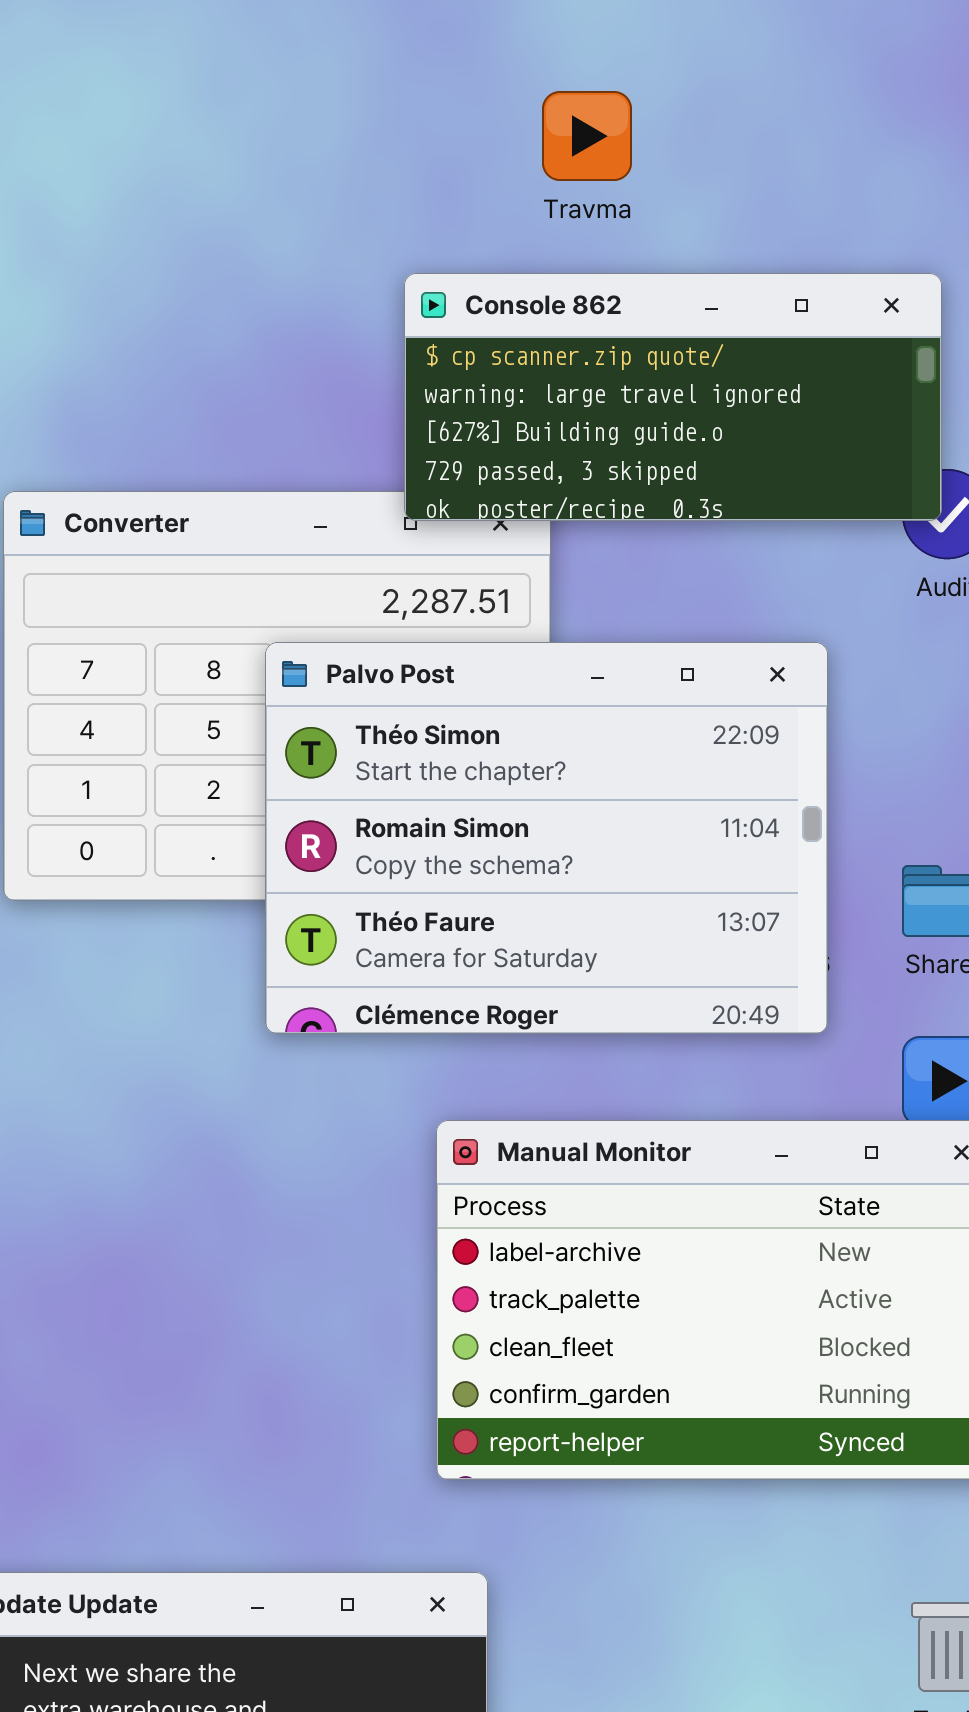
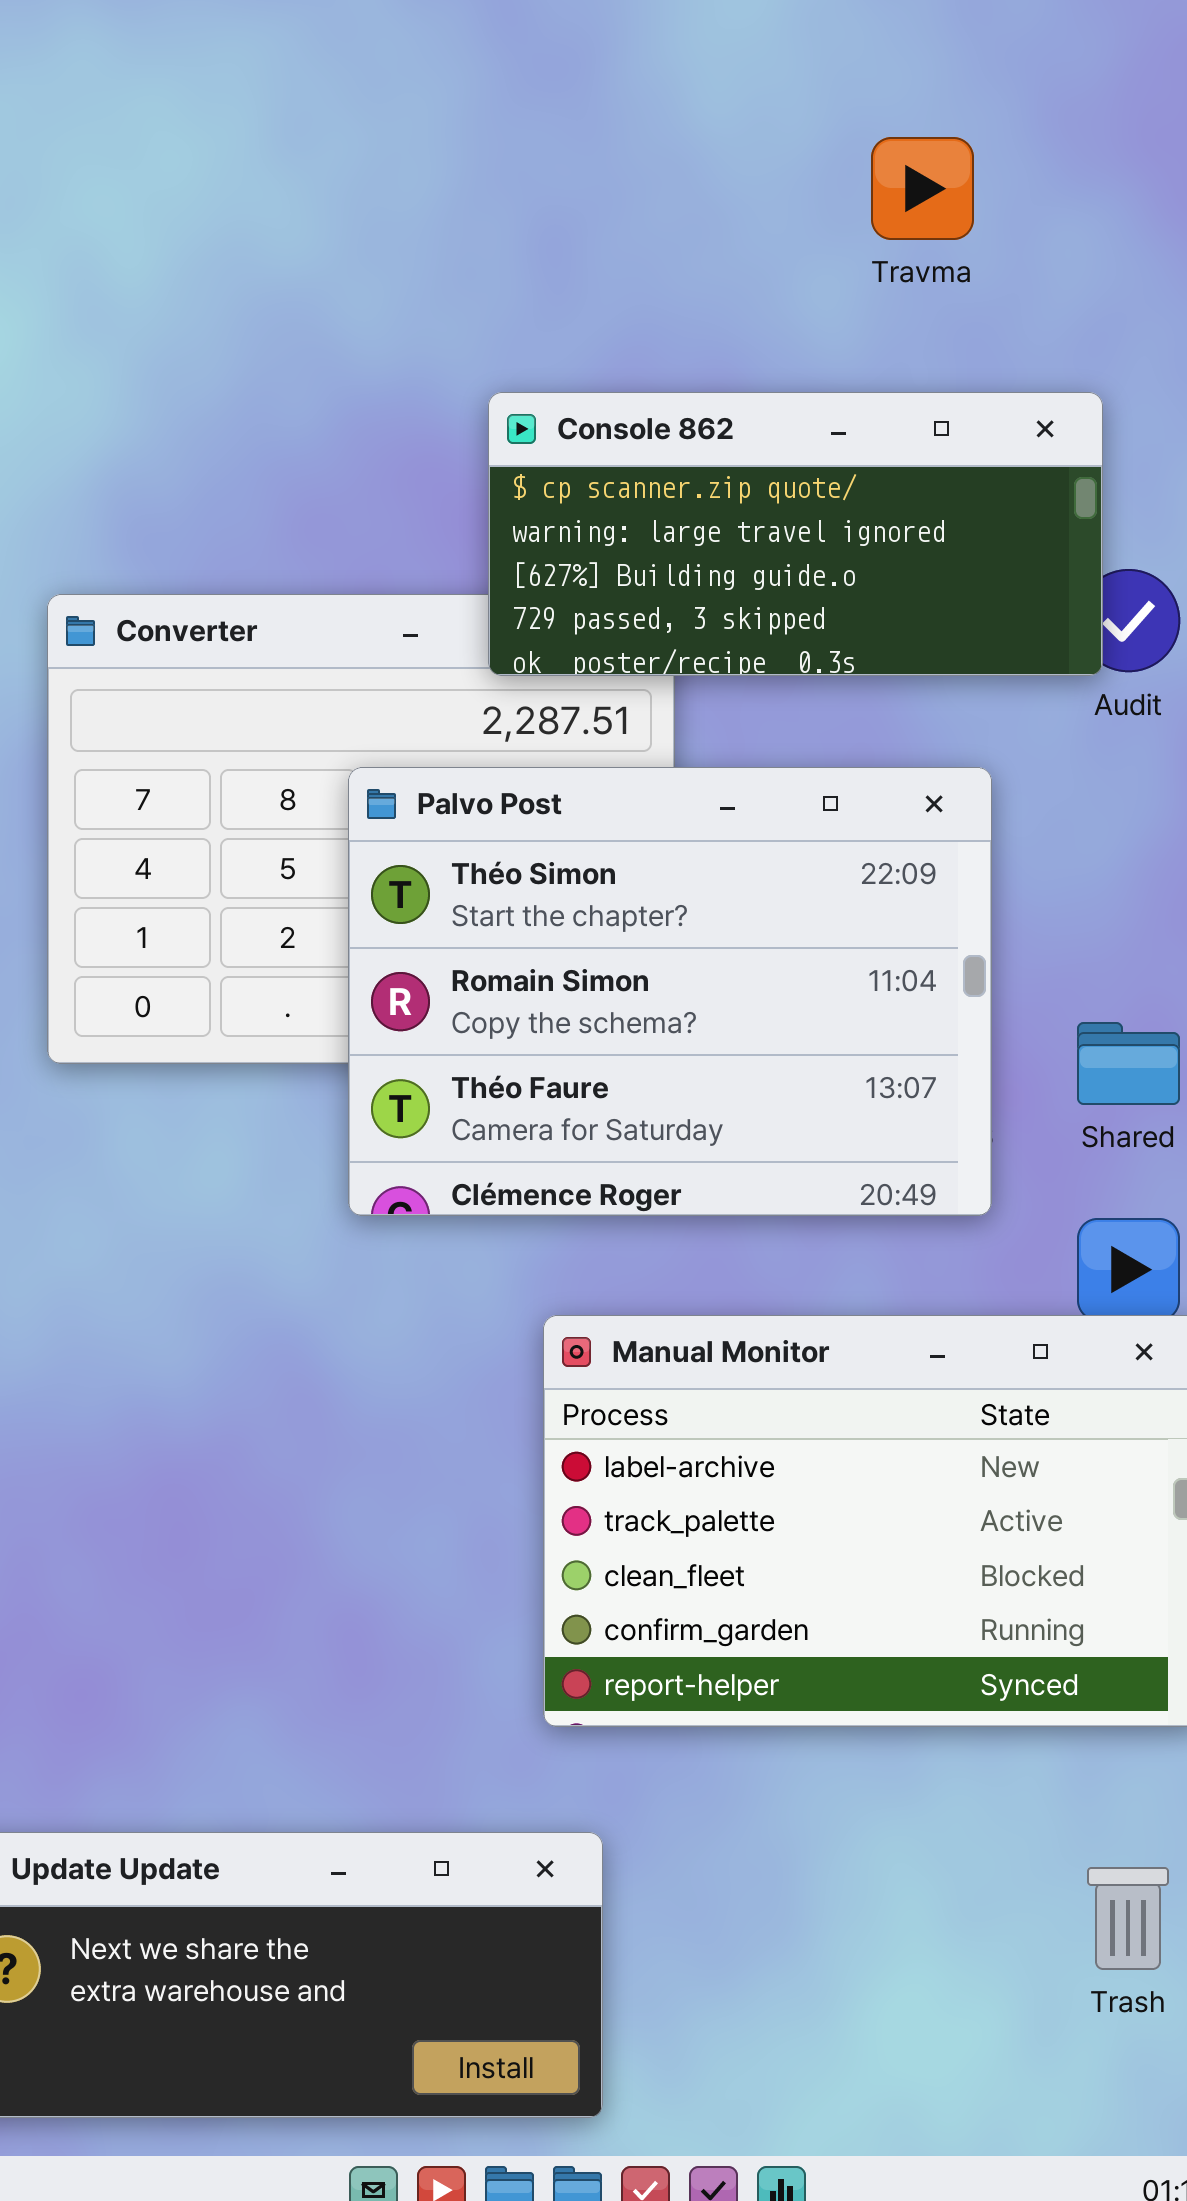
Travma: [542,91,632,181] -> [871,137,974,240], moved
Console 862: [404,273,942,521] -> [488,392,1103,676], moved

